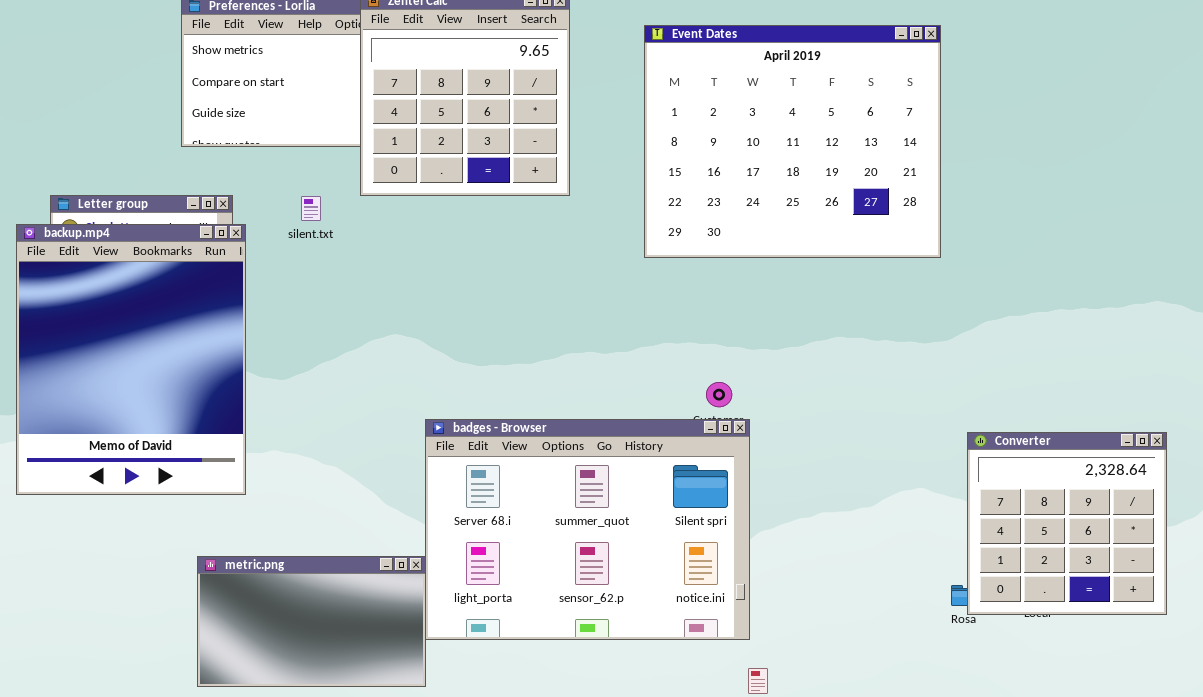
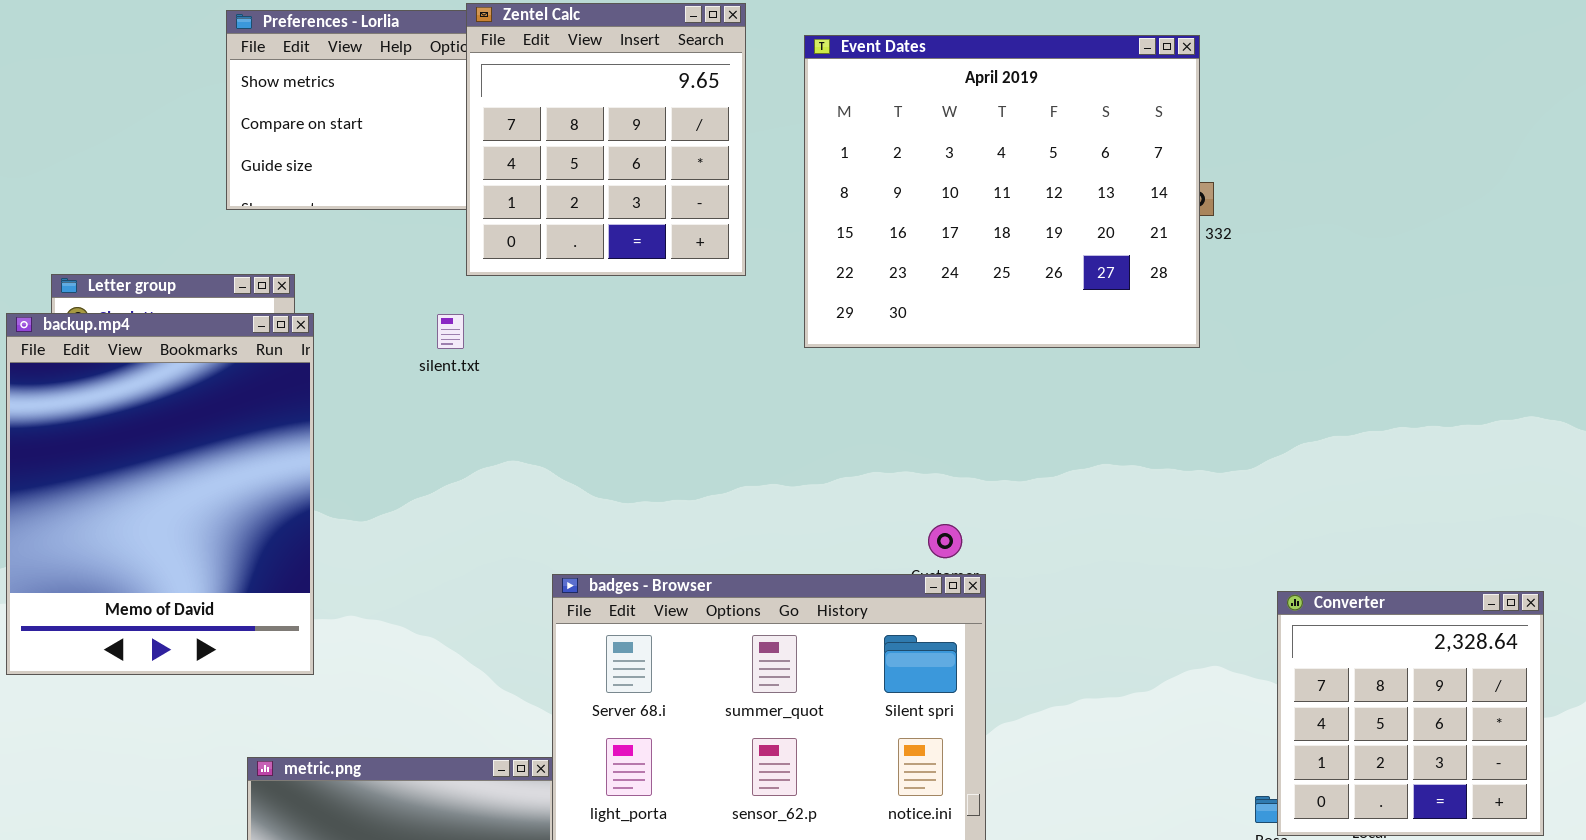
Event Dates: [644,25,941,258] -> [804,35,1200,348], moved
silent.txt: [301,196,321,221] -> [437,314,464,349], moved

